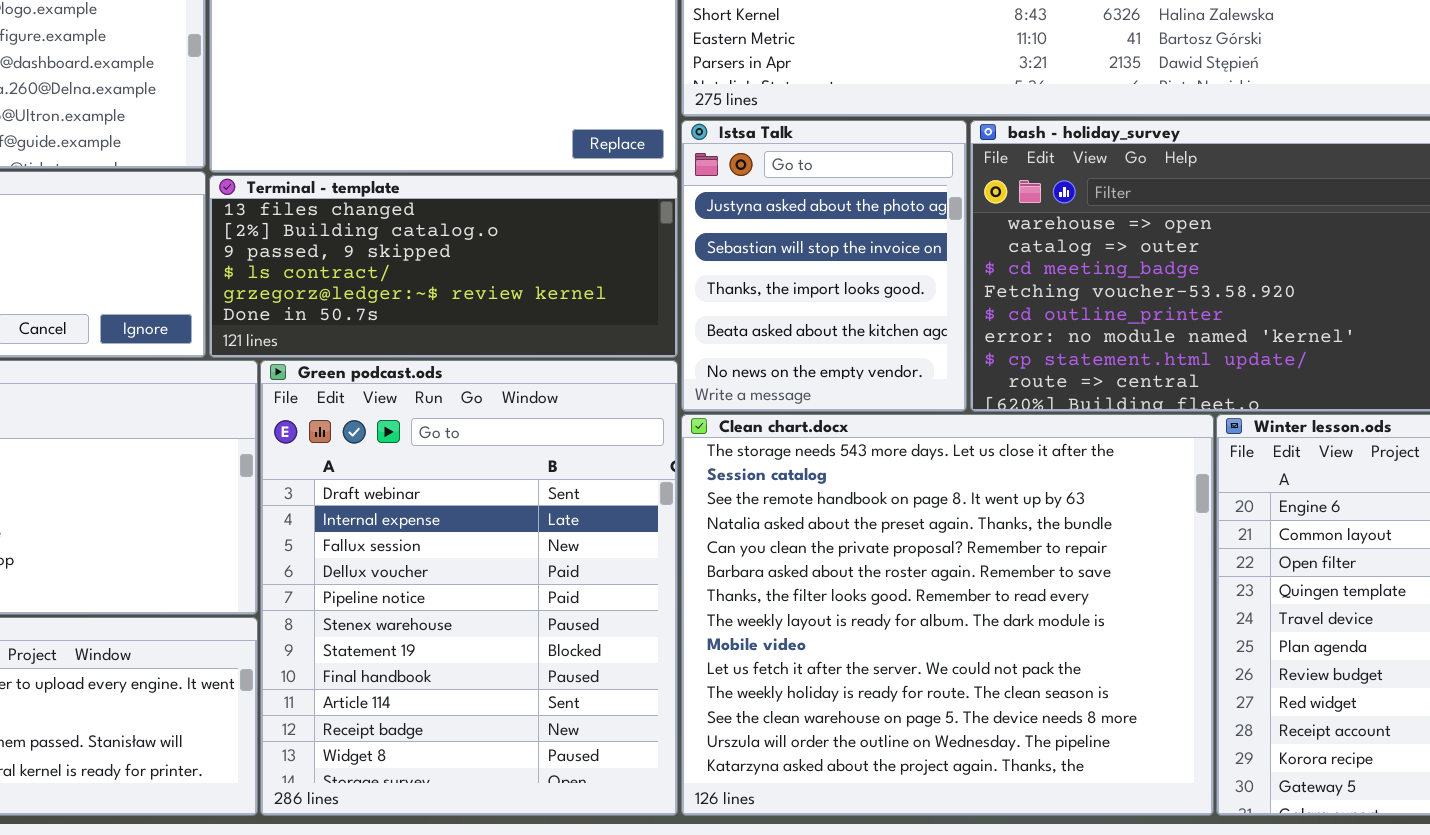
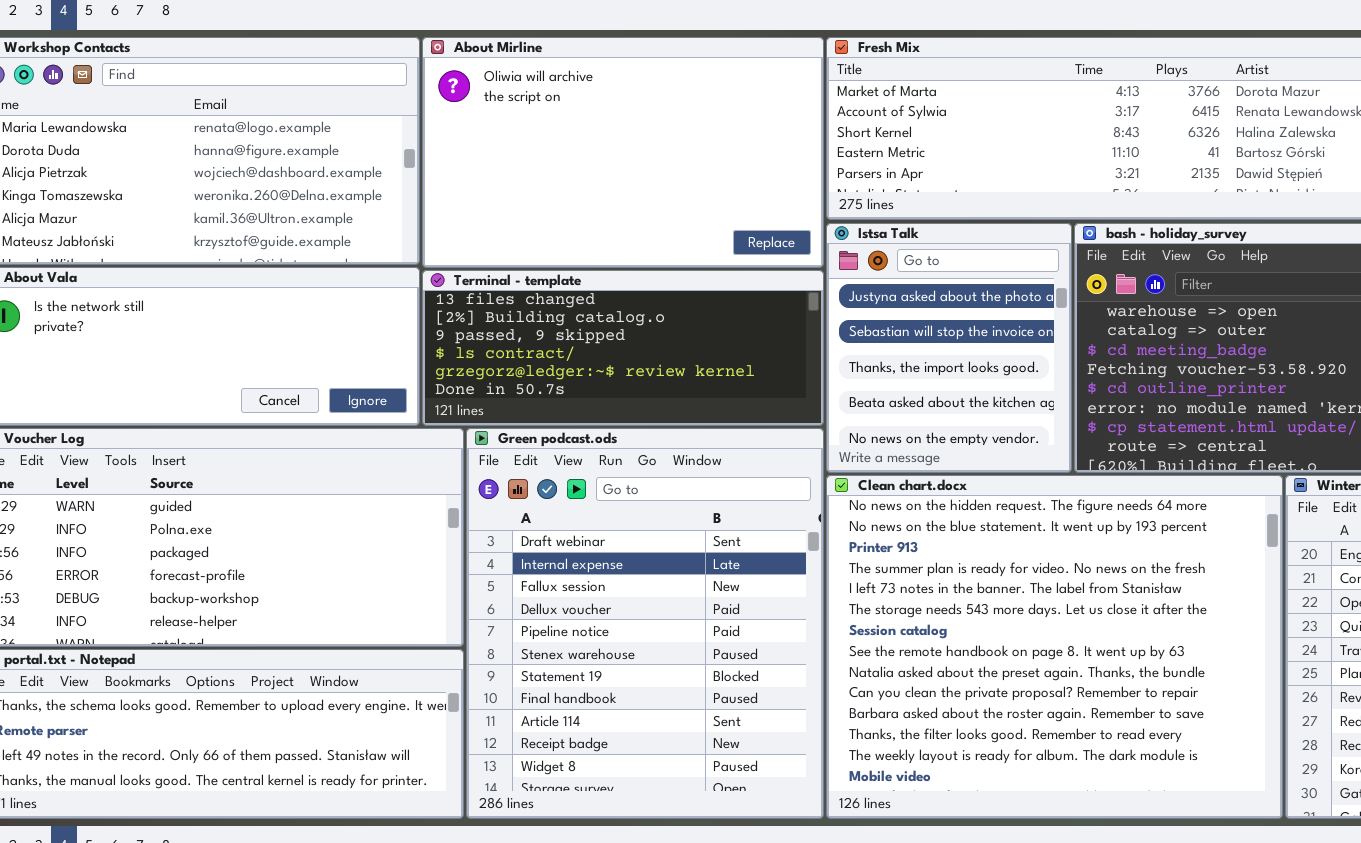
Clean chart.docx: [681,414,1214,816] -> [826,475,1283,819], scrolled up 5 rows

